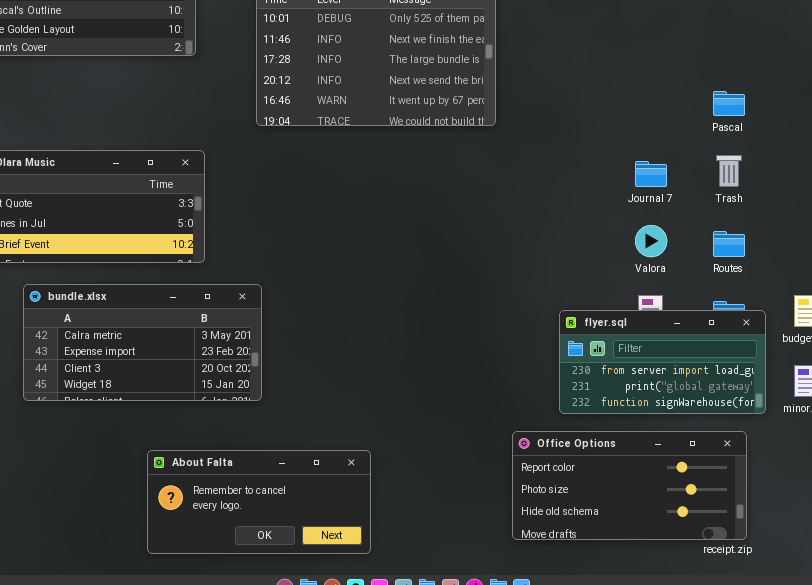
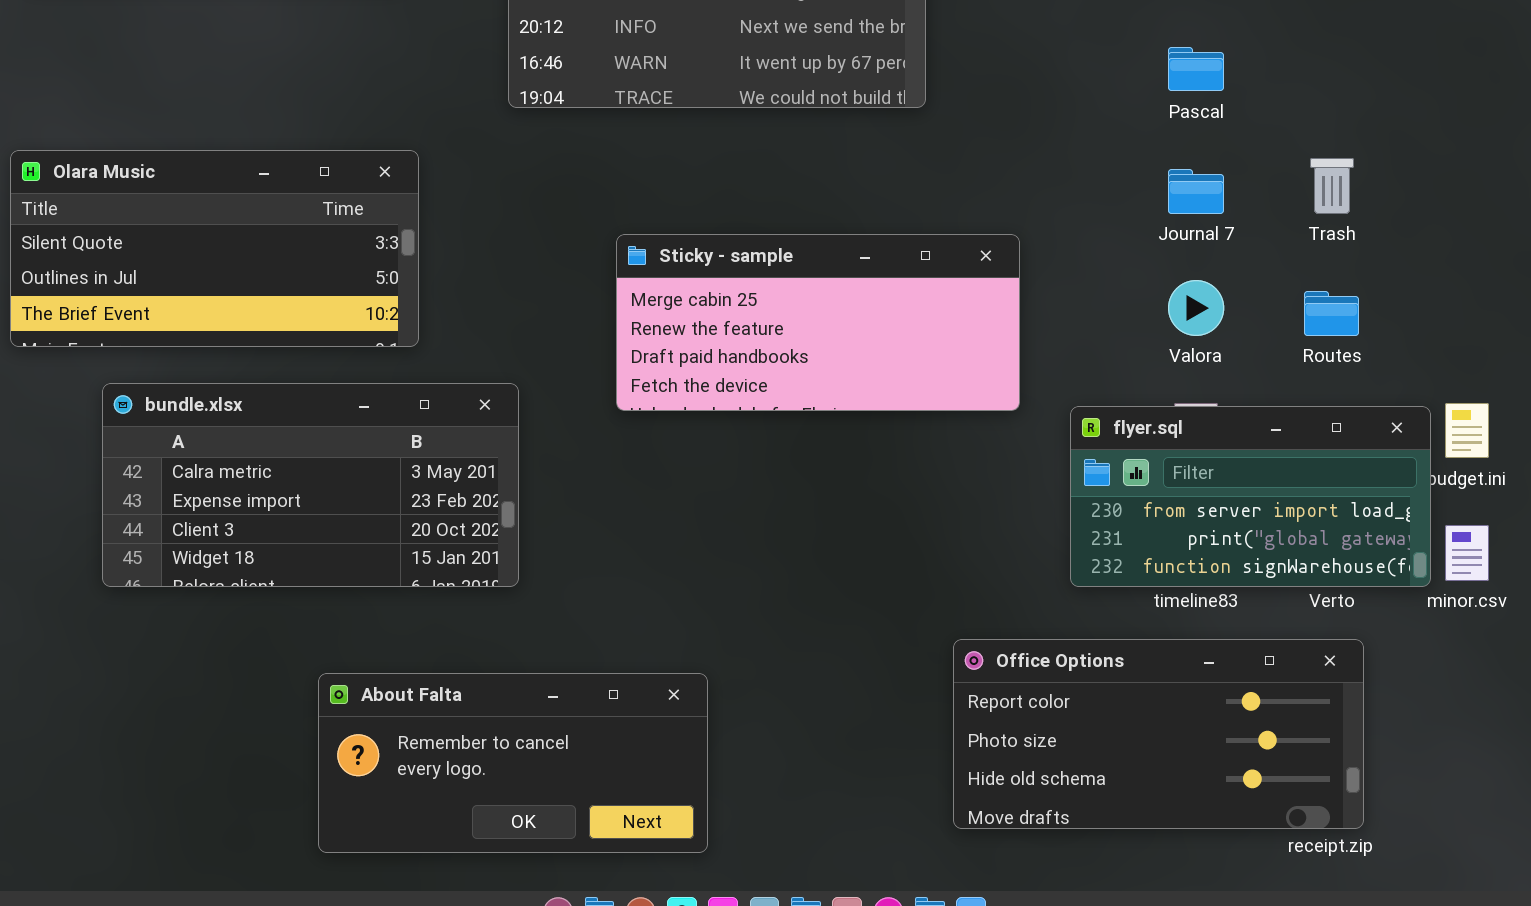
Pascal: [713,91,745,116] -> [1168,47,1224,91], moved
Sticky - sample: none -> [616,234,1020,411], opened
flyer.sql: [559,310,766,414] -> [1070,406,1431,587], moved

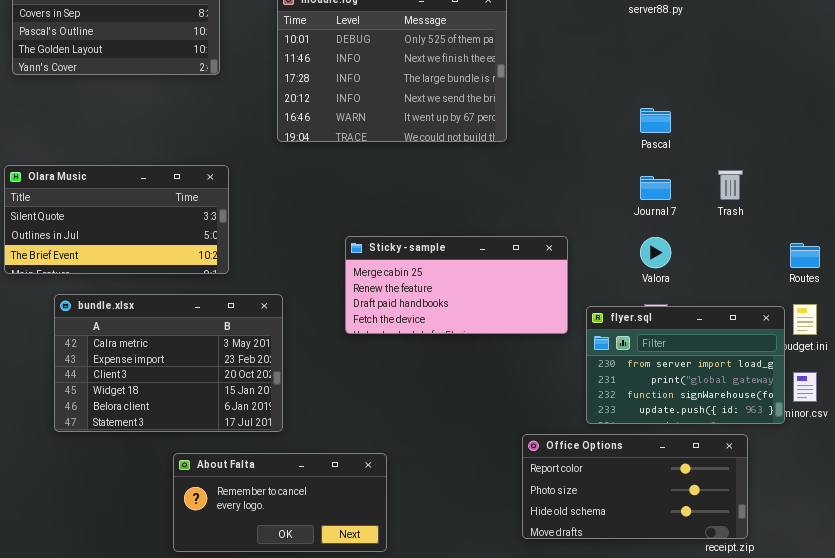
Sticky - sample: [616,234,1020,411] -> [345,236,568,334], moved
Routes: [1304,291,1359,336] -> [790,243,820,268], moved
bundle.xlsx: [102,383,519,587] -> [54,294,283,432], resized
flyer.sql: [1070,406,1431,587] -> [586,306,785,424], resized

